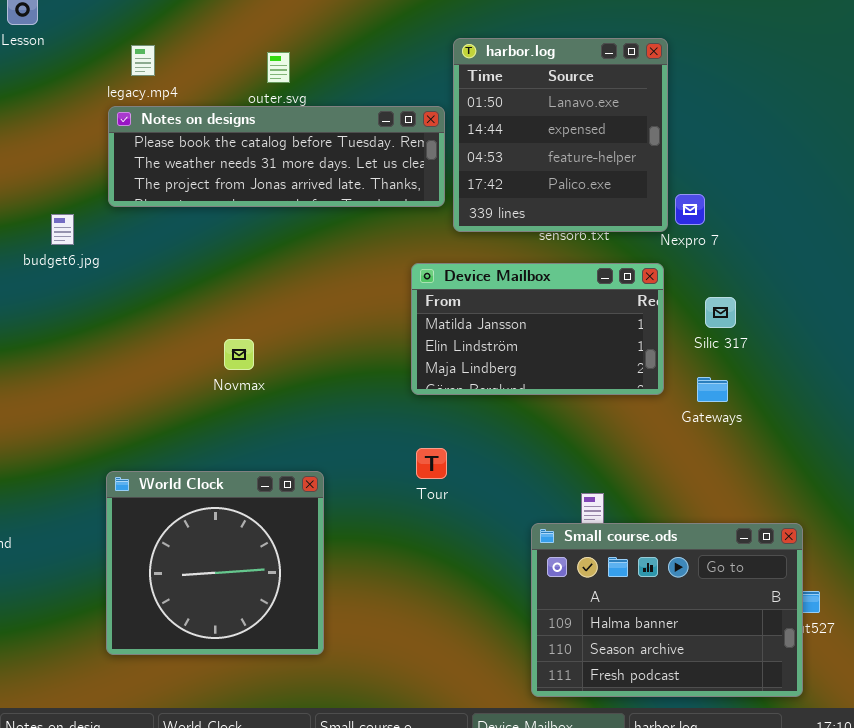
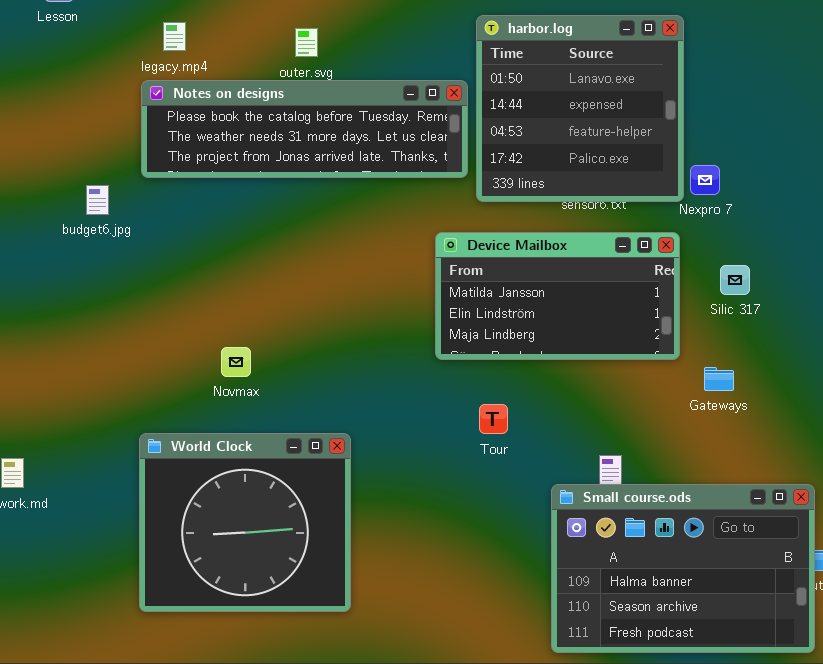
Novmax: [224,339,254,370] -> [221,347,251,377], moved
Gateways: [697,377,728,402] -> [704,367,734,391], moved
Tour: [416,448,447,479] -> [479,404,508,434], moved

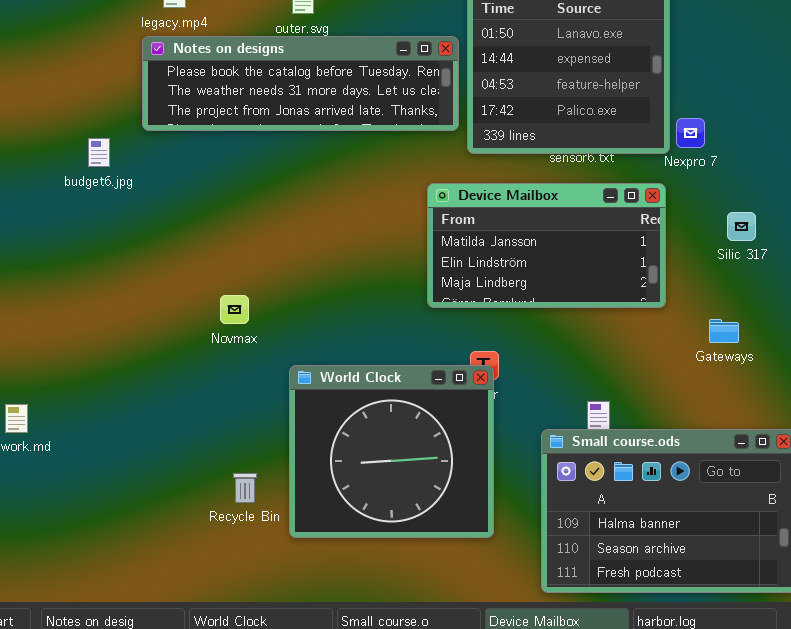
Silic 317: [720,265,750,295] -> [727,212,756,241], moved
Gateways: [704,367,734,391] -> [709,319,739,343], moved
World Clock: [139,433,351,612] -> [289,365,494,538], moved

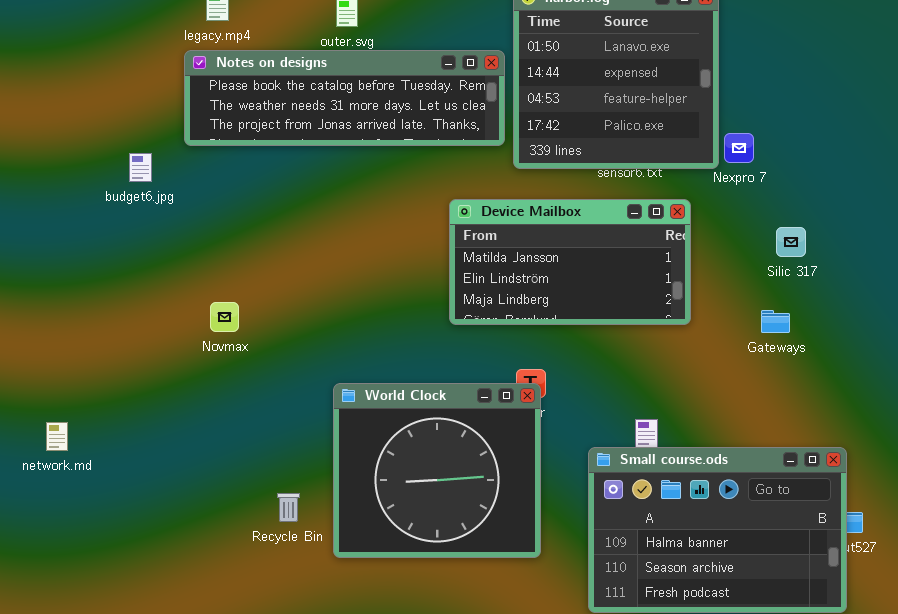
Device Mailbox: [427,183,666,308] -> [449,199,691,325], moved
Novmax: [220,295,249,324] -> [210,302,239,332], moved
Gateways: [709,319,739,343] -> [761,310,790,333], moved

